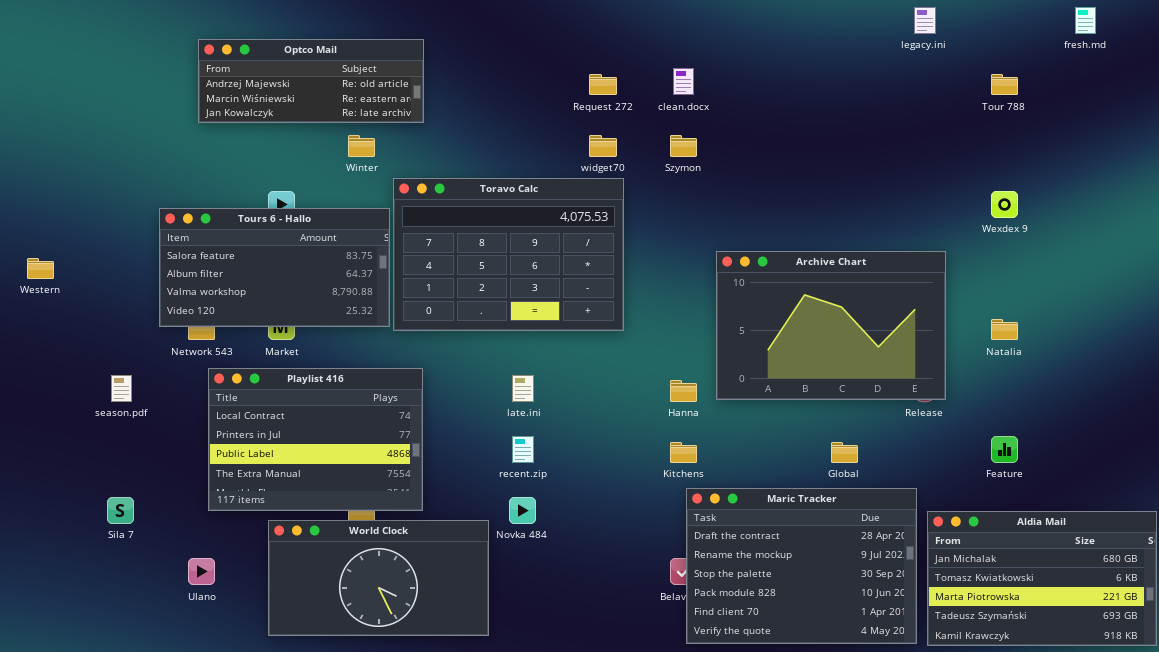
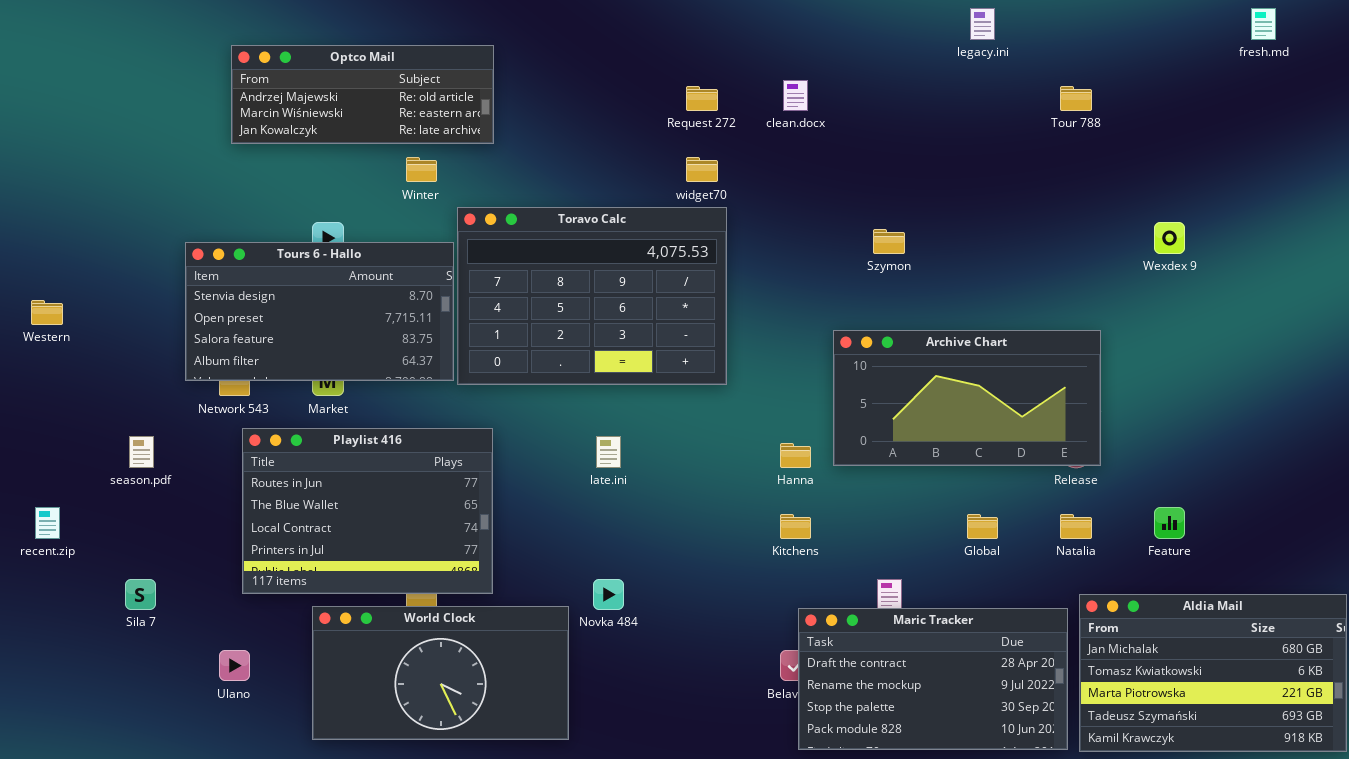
legacy.ini: [914,7,936,34] -> [970,8,995,40], moved
Tour 788: [991,74,1018,95] -> [1060,86,1092,111], moved
Szymon: [670,135,697,157] -> [873,229,905,254], moved
Tours 6 - Hallo: [159,208,390,327] -> [185,242,454,381], scrolled up 2 rows
Archive Chart: [716,251,946,400] -> [833,330,1101,466], resized
Natalia: [991,319,1018,340] -> [1060,514,1092,539], moved
Playlist 416: [208,368,423,511] -> [242,428,493,594], scrolled up 2 rows
recent.zip: [512,436,534,463] -> [35,507,60,539], moved
Maric Tracker: [686,488,917,644] -> [798,608,1068,750], resized

